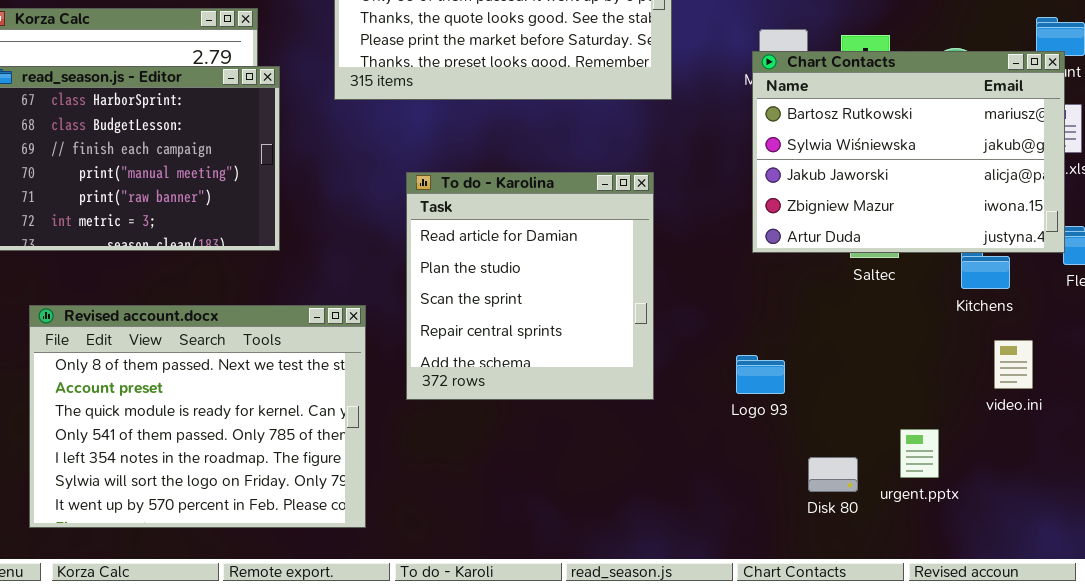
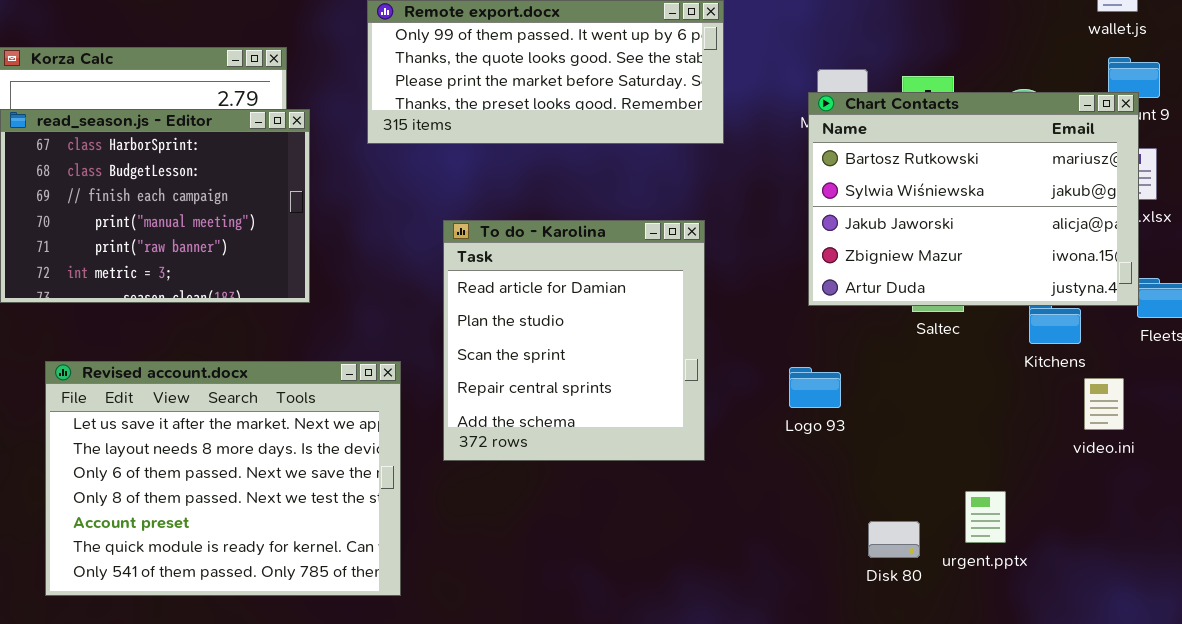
Revised account.docx: [29,305,366,528] -> [45,361,401,596], scrolled up 3 rows
video.ini: [994,340,1033,389] -> [1084,378,1124,430], moved
Logo 93: [736,355,785,394] -> [789,367,841,408], moved

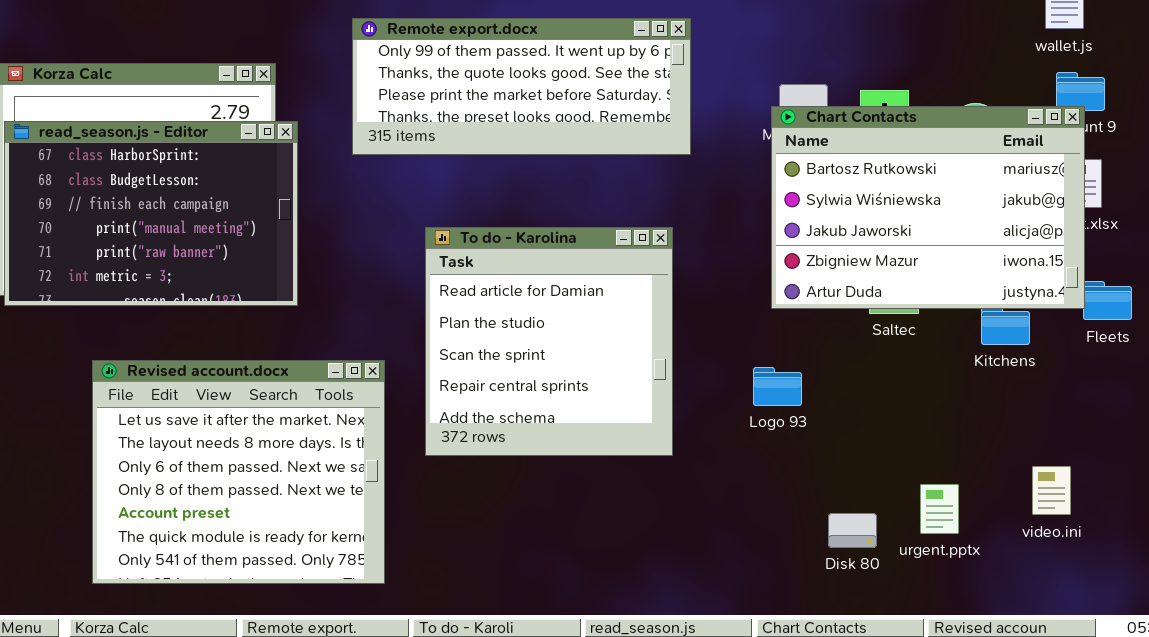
Revised account.docx: [45,361,401,596] -> [92,360,385,584], resized
video.ini: [1084,378,1124,430] -> [1032,466,1071,515], moved

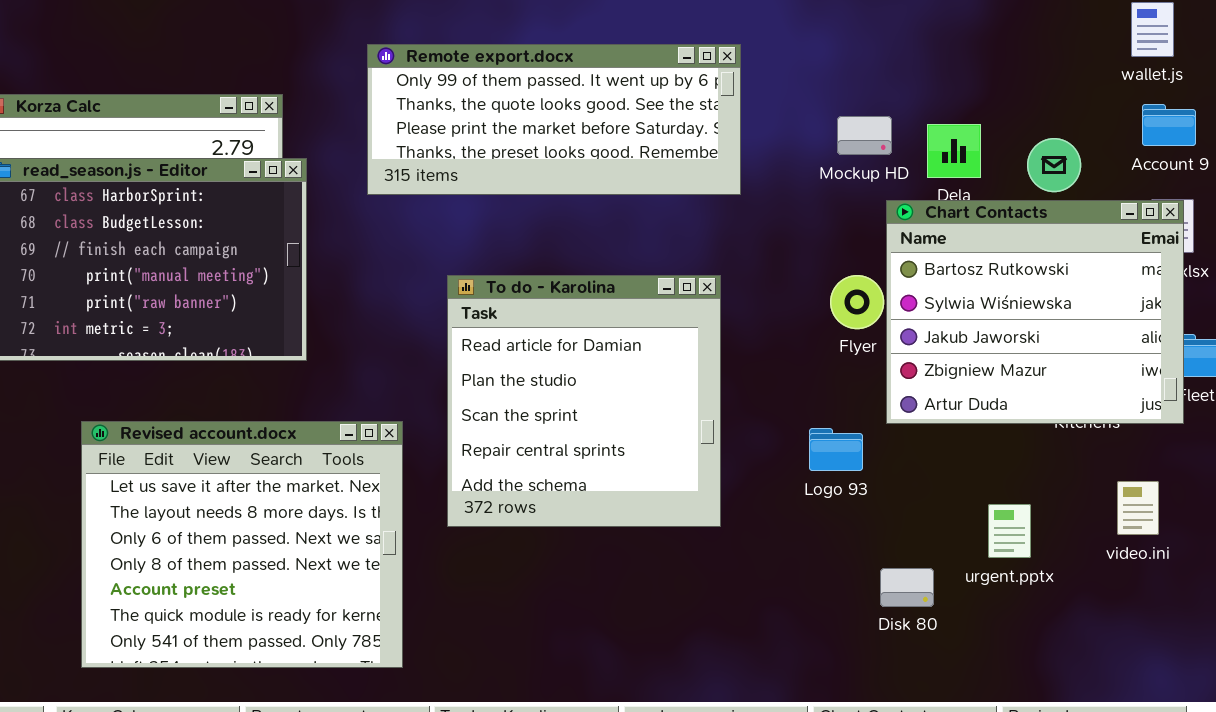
Chart Contacts: [771,106,1085,309] -> [886,200,1184,424], moved, resized
video.ini: [1032,466,1071,515] -> [1117,481,1159,535], moved
urgent.pptx: [920,484,959,534] -> [988,504,1031,558], moved
Disk 80: [828,513,877,548] -> [880,568,934,607], moved

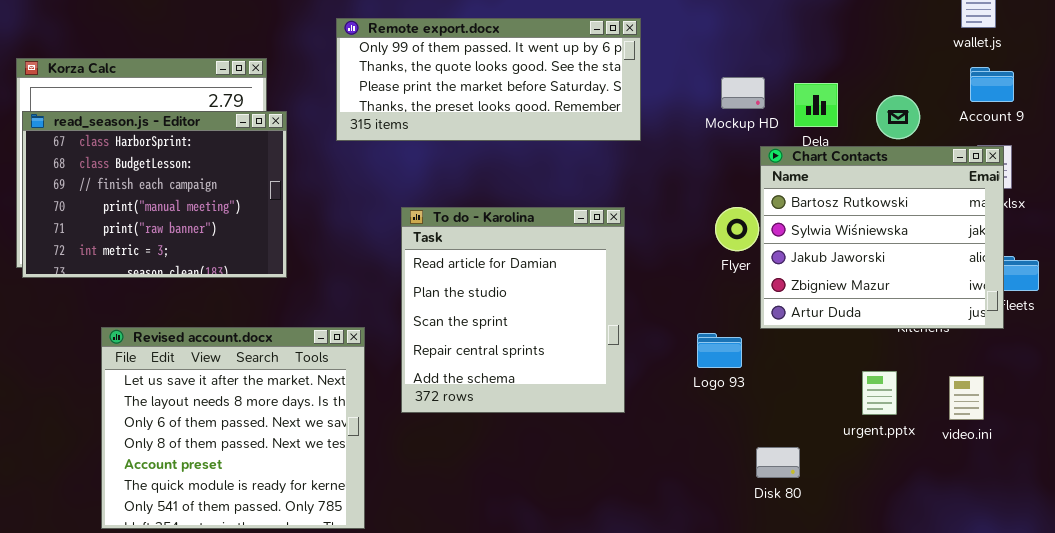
urgent.pptx: [988,504,1031,558] -> [862,371,897,415], moved

